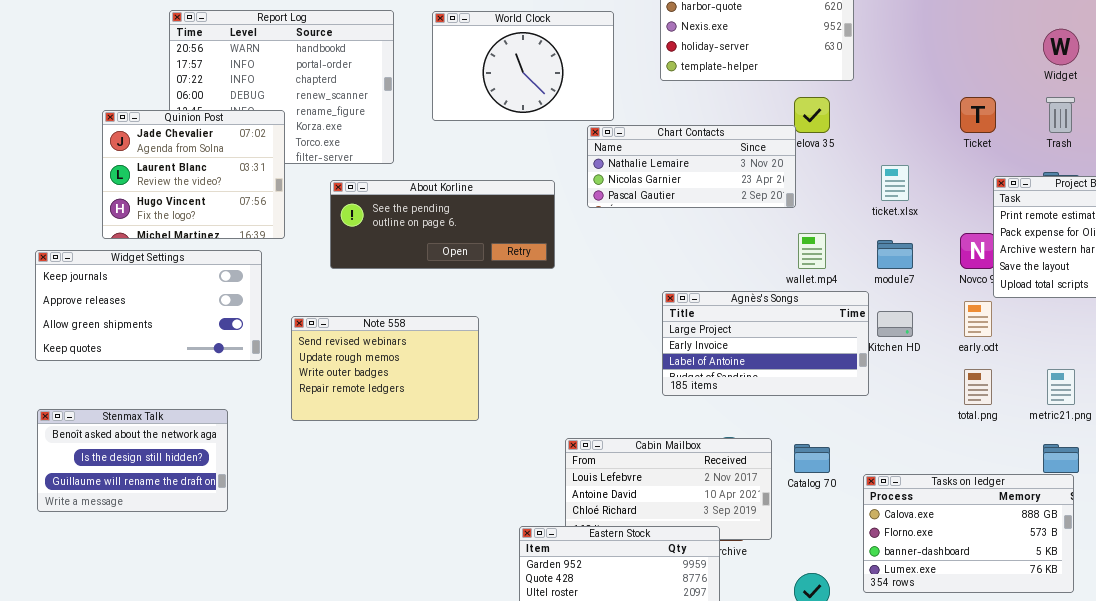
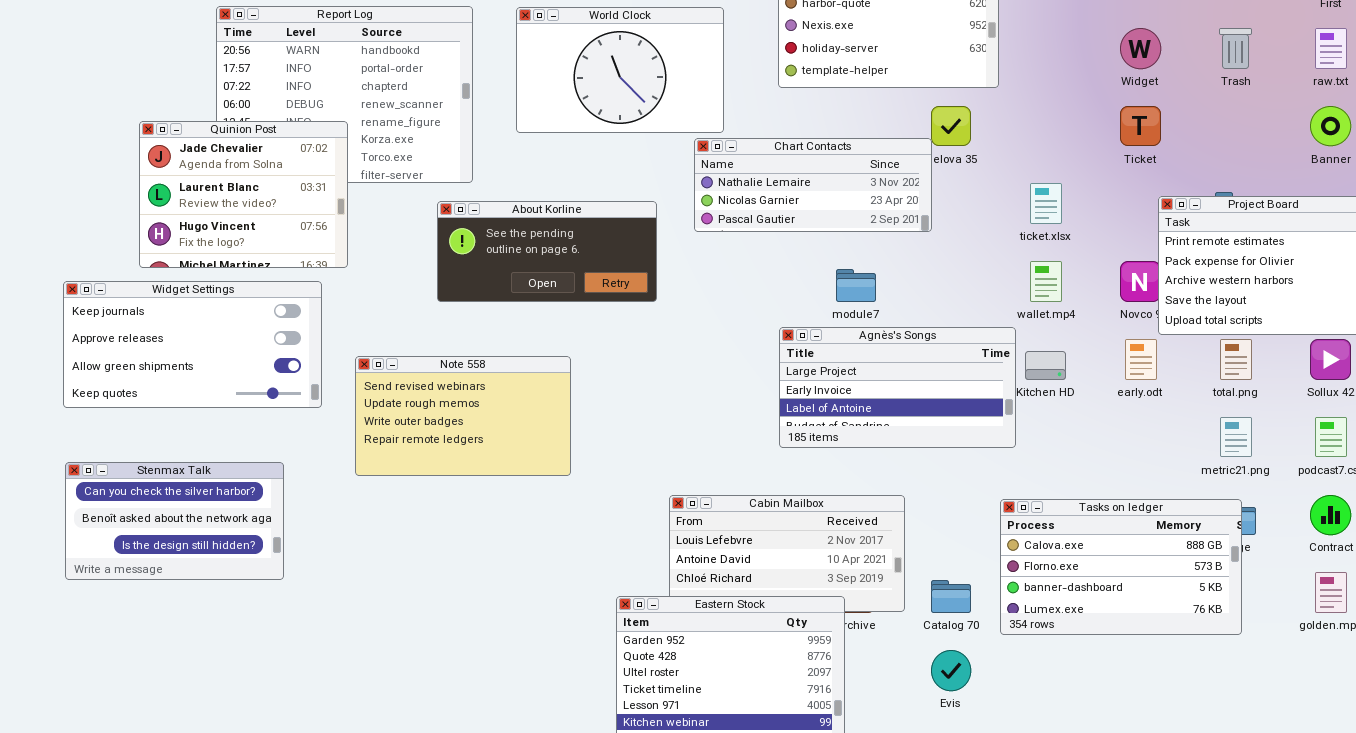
Widget: [1043,29,1079,65] -> [1120,28,1161,69], moved
Trash: [1046,97,1075,133] -> [1219,28,1252,69], moved
About Korline: [330,180,555,269] -> [437,201,657,302], resized
wallet.mp4: [798,233,826,269] -> [1030,261,1062,302], moved
module7: [877,240,913,269] -> [836,269,876,302], moved
total.png: [964,369,992,405] -> [1220,339,1252,380], moved
Stenmax Talk: [37,409,228,512] -> [65,462,284,580], scrolled up 1 row
Catalog 70: [794,444,830,473] -> [931,580,971,613], moved
Tasks on ledger: [863,474,1074,593] -> [1000,499,1242,635], moved

